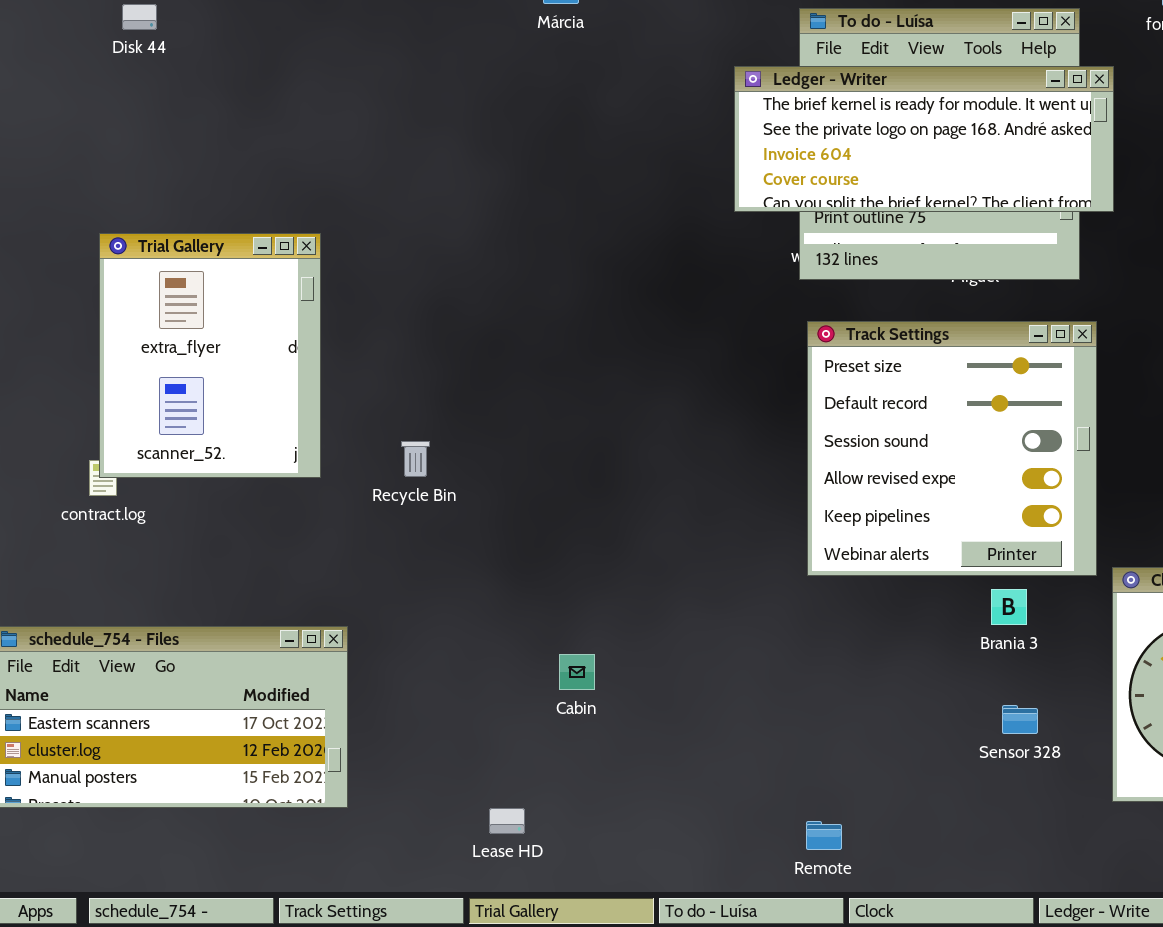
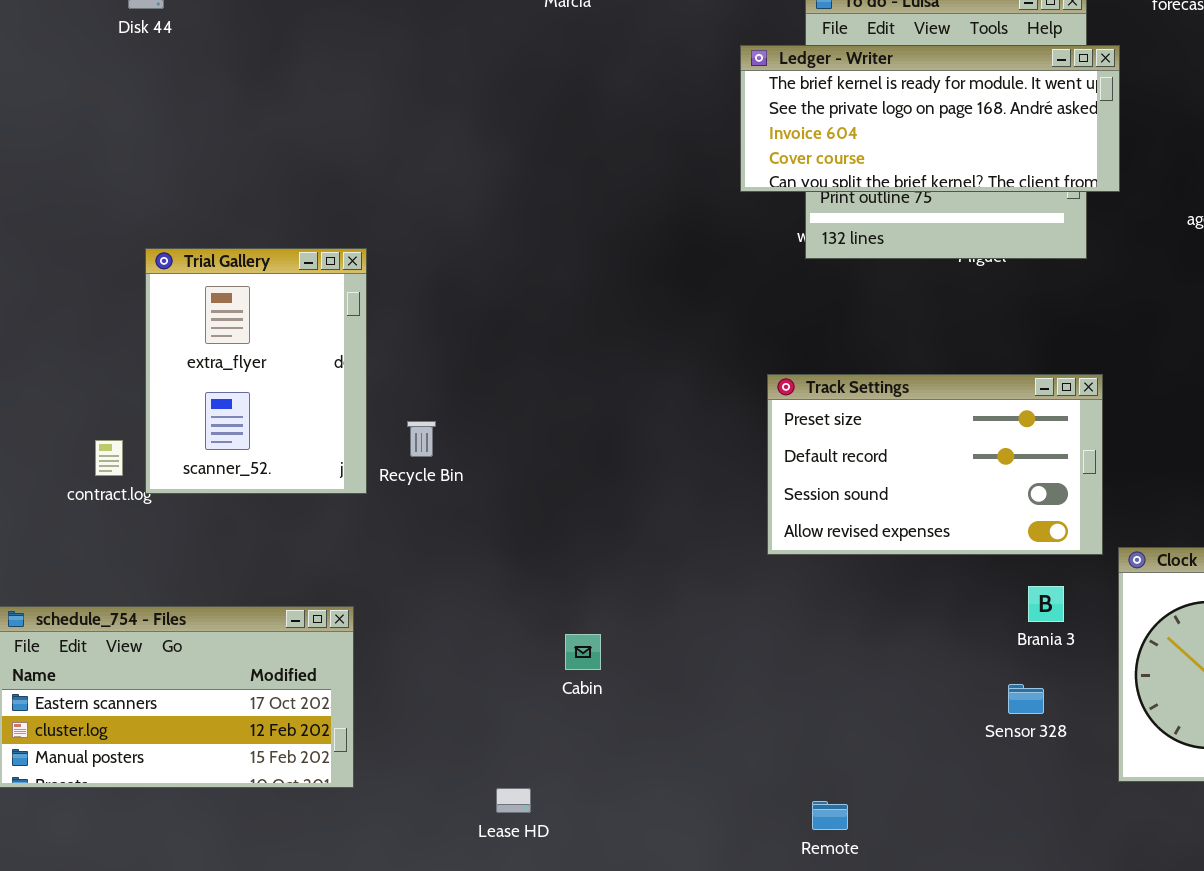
Trial Gallery: [99,233,321,478] -> [145,248,367,494], moved
Track Settings: [807,321,1097,576] -> [767,374,1103,555], resized
Brania 3: [991,589,1027,625] -> [1028,586,1064,622], moved

